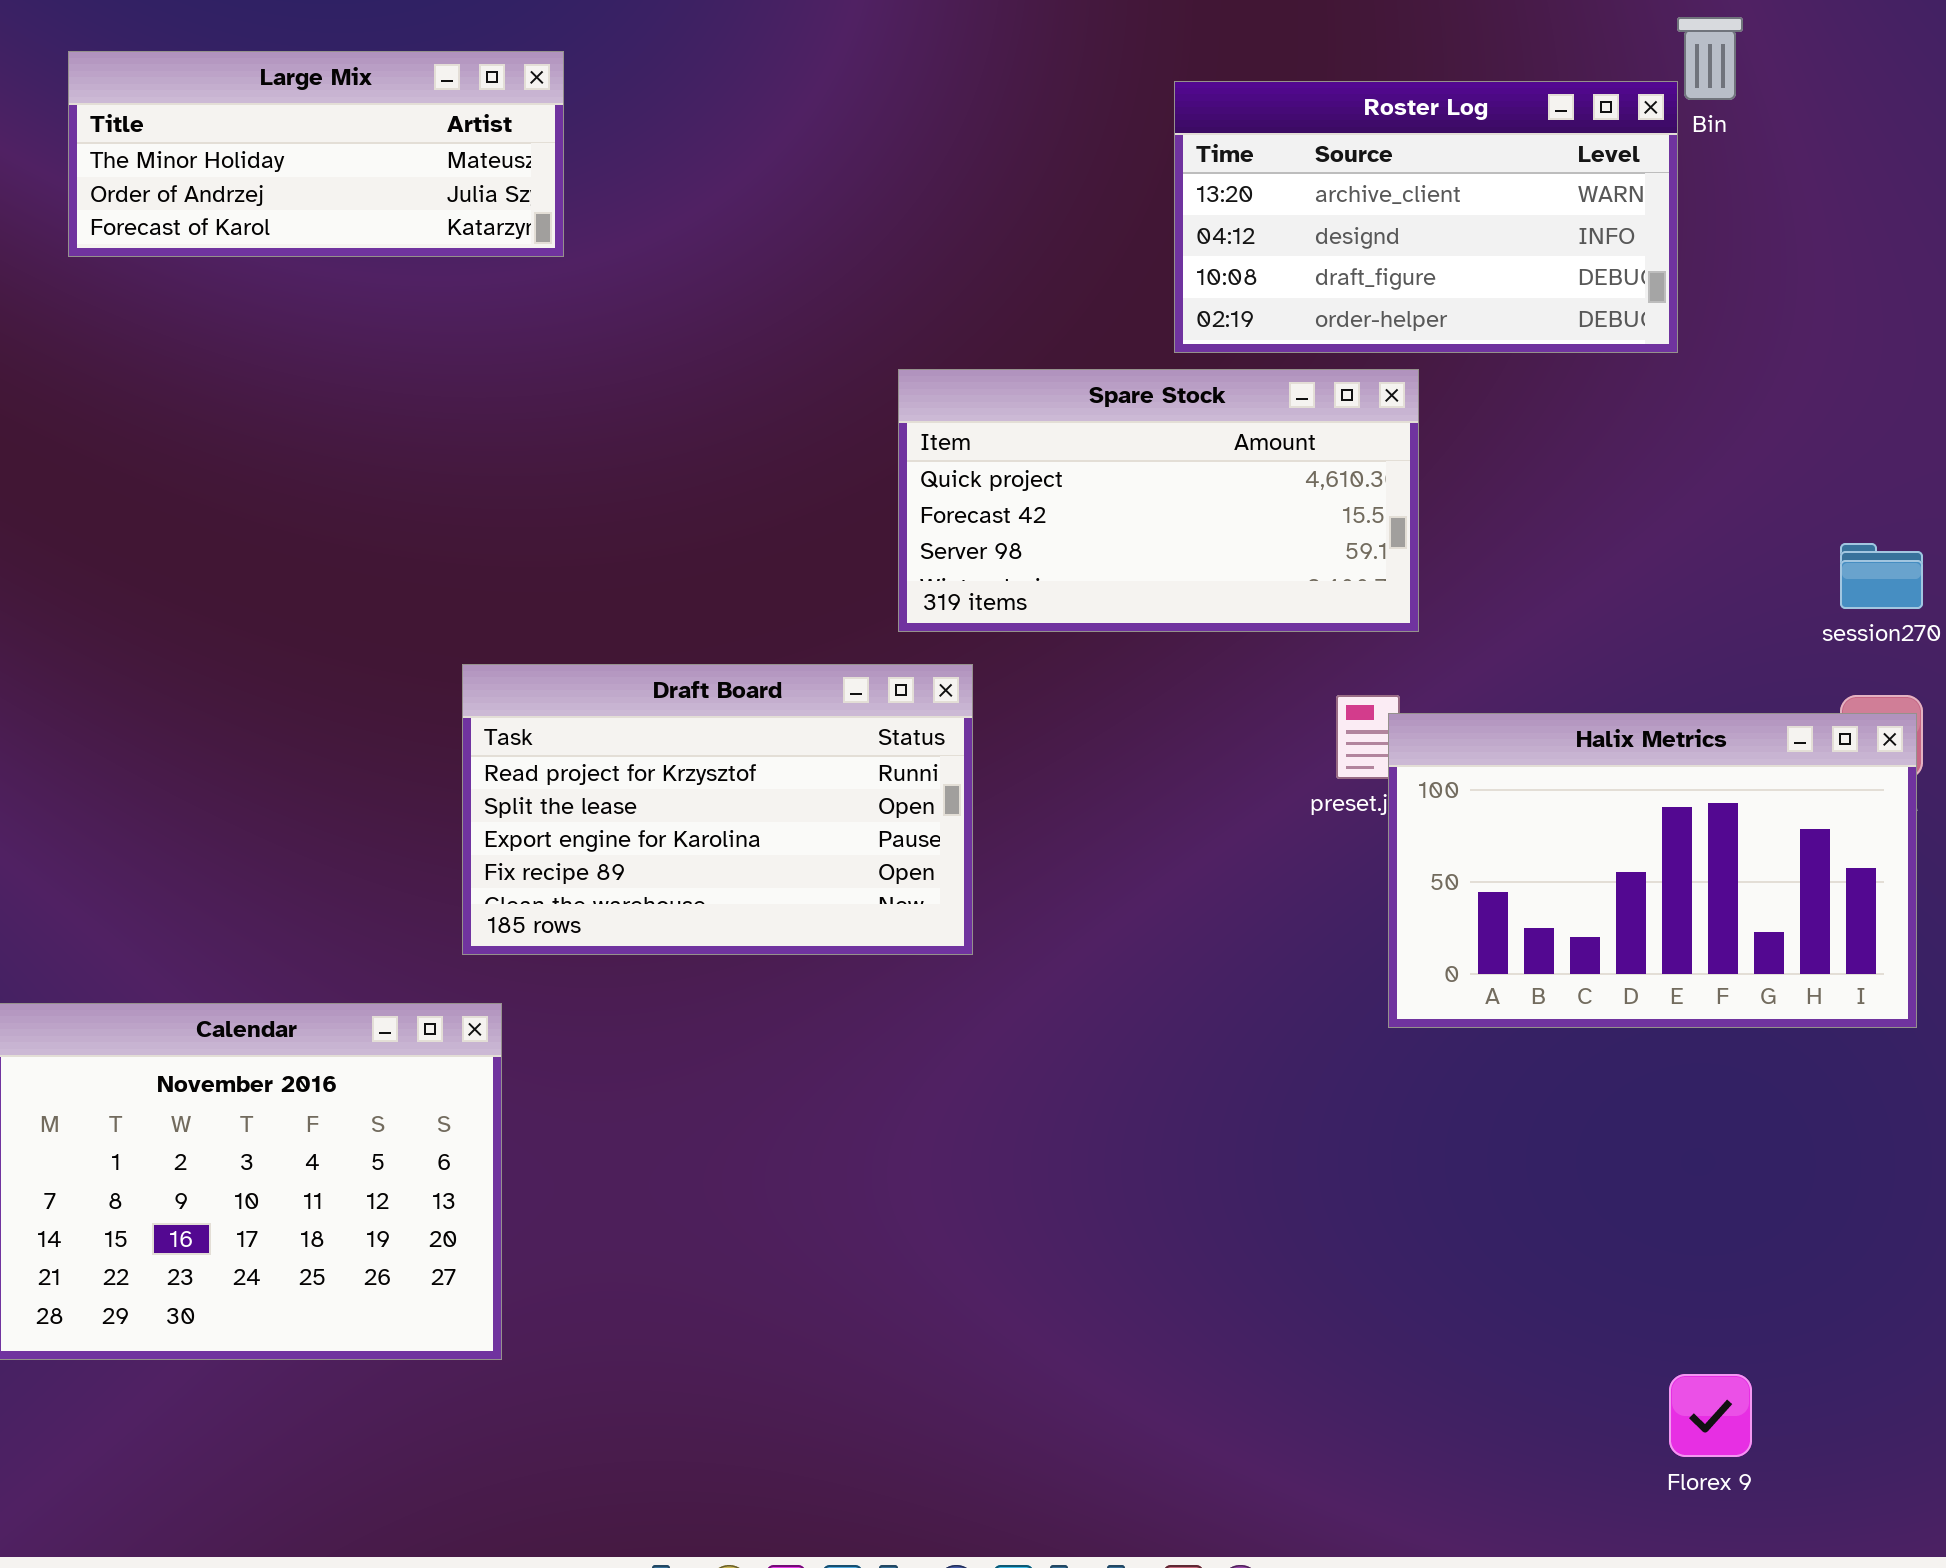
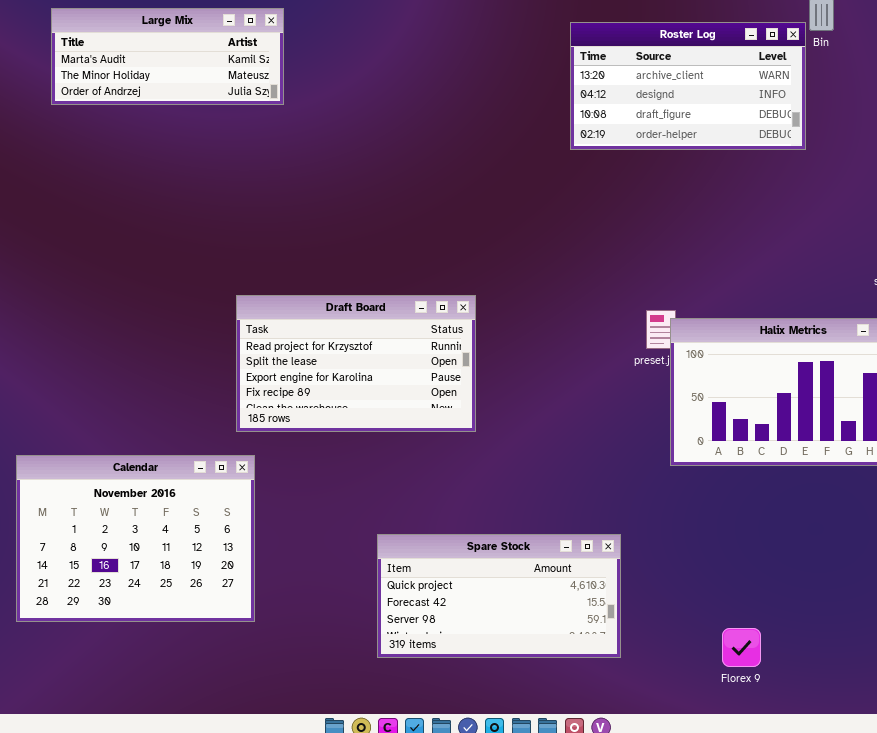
Large Mix: [68,51,564,257] -> [51,8,284,105], scrolled up 1 row
Spare Stock: [898,369,1419,632] -> [377,534,621,658], moved
Florex 9: [1669,1374,1752,1457] -> [722,628,761,667], moved

